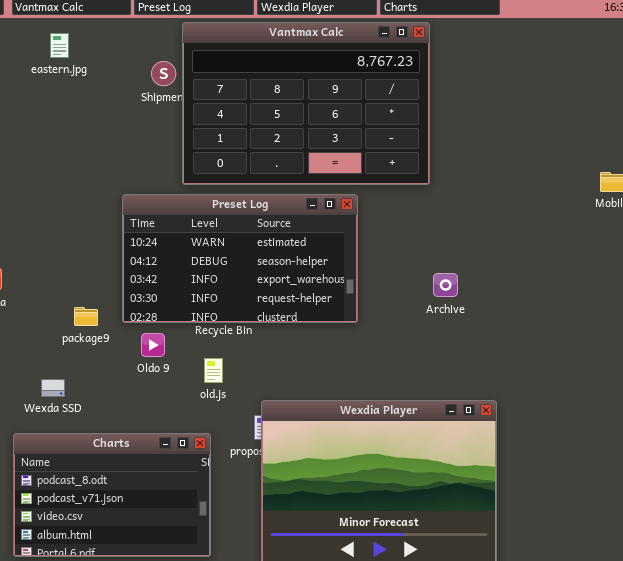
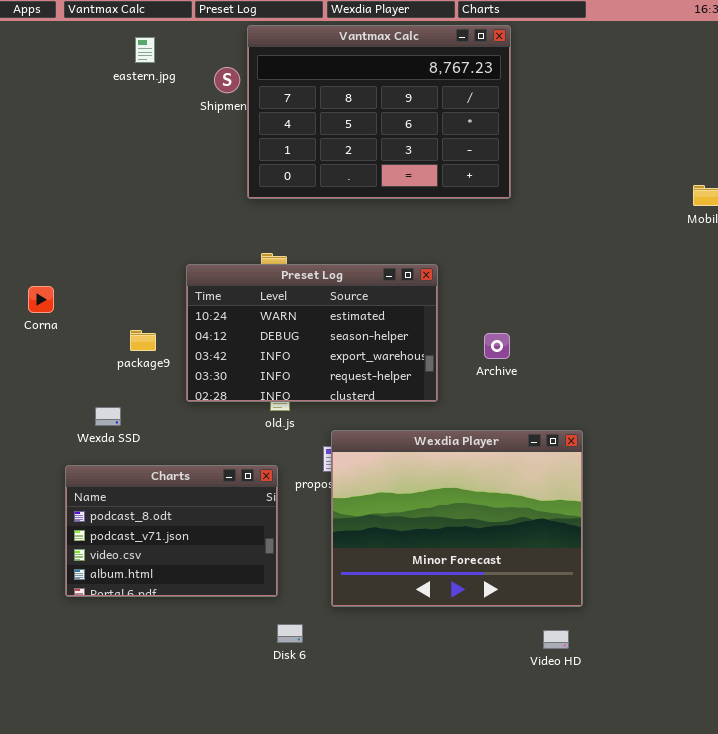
eastern.jpg: [50,33,69,58] -> [135,37,155,63], moved
Preset Log: [122,194,358,323] -> [186,264,438,402], moved
Archive: [433,273,458,297] -> [484,333,510,359], moved

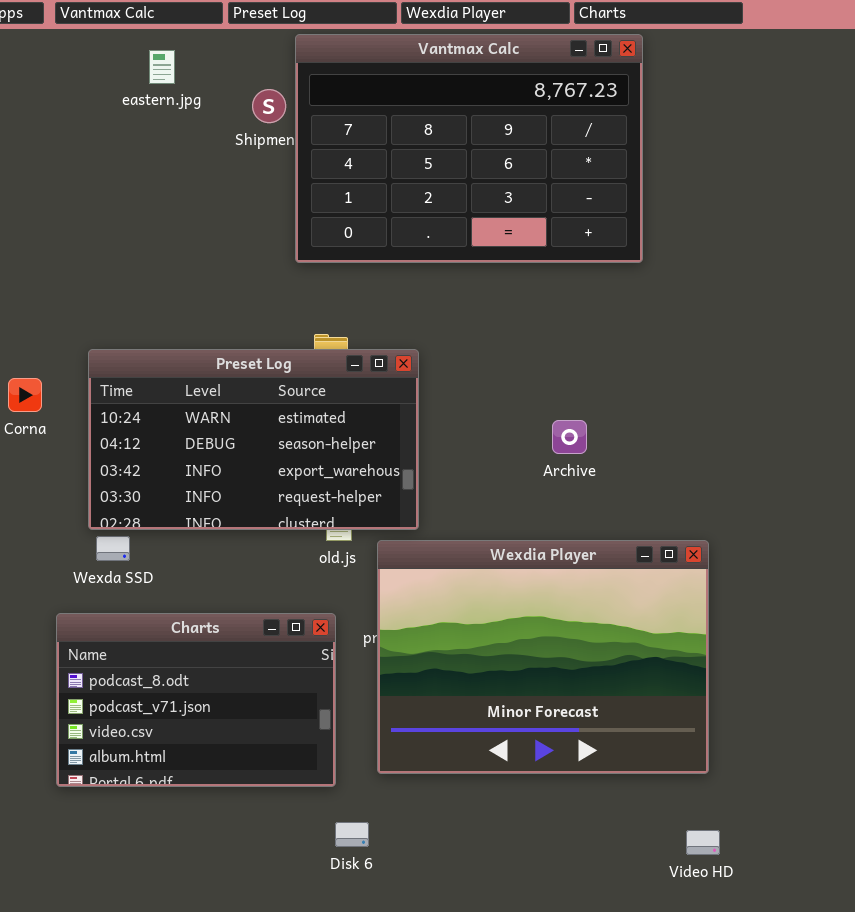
Preset Log: [186,264,438,402] -> [88,349,419,530], moved
Archive: [484,333,510,359] -> [552,420,587,454], moved
Wexdia Player: [331,430,583,607] -> [377,540,709,774], moved

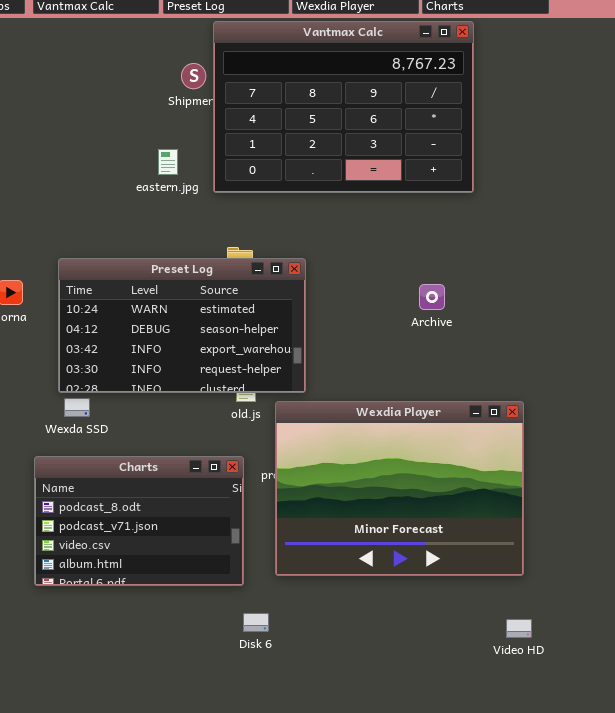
eastern.jpg: [149,50,175,84] -> [158,149,178,175], moved
Archive: [552,420,587,454] -> [419,284,445,310], moved

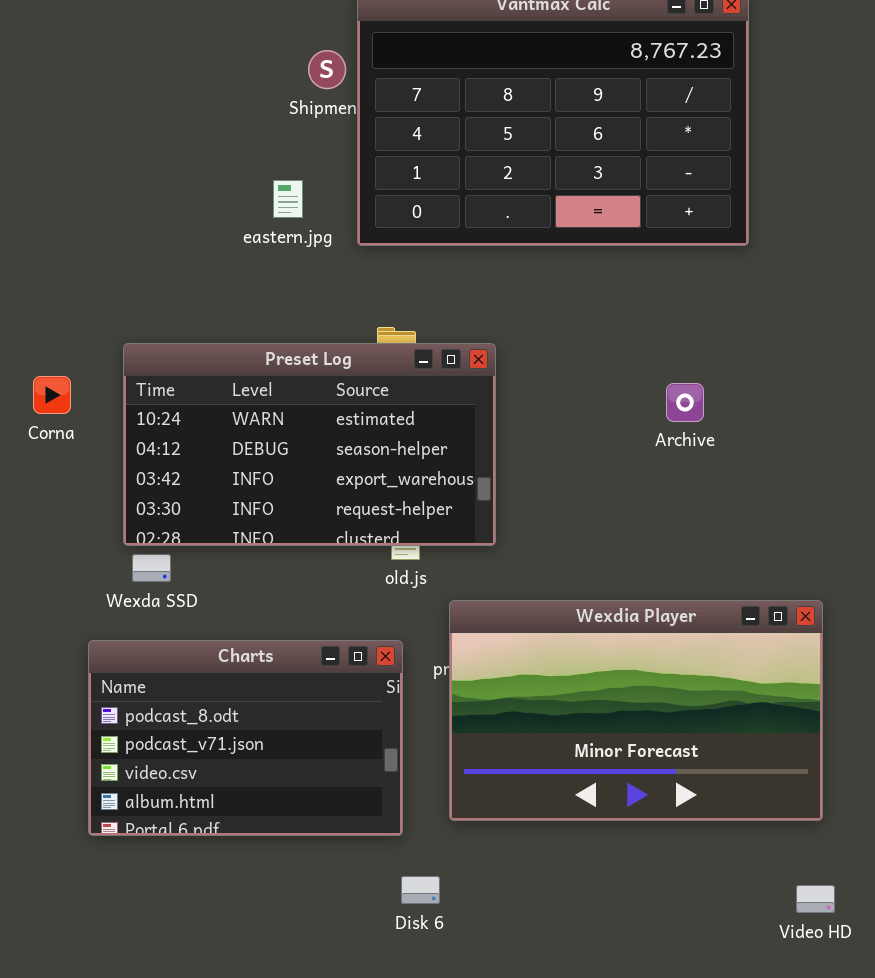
Wexdia Player: [275,401,524,576] -> [449,600,823,821], resized

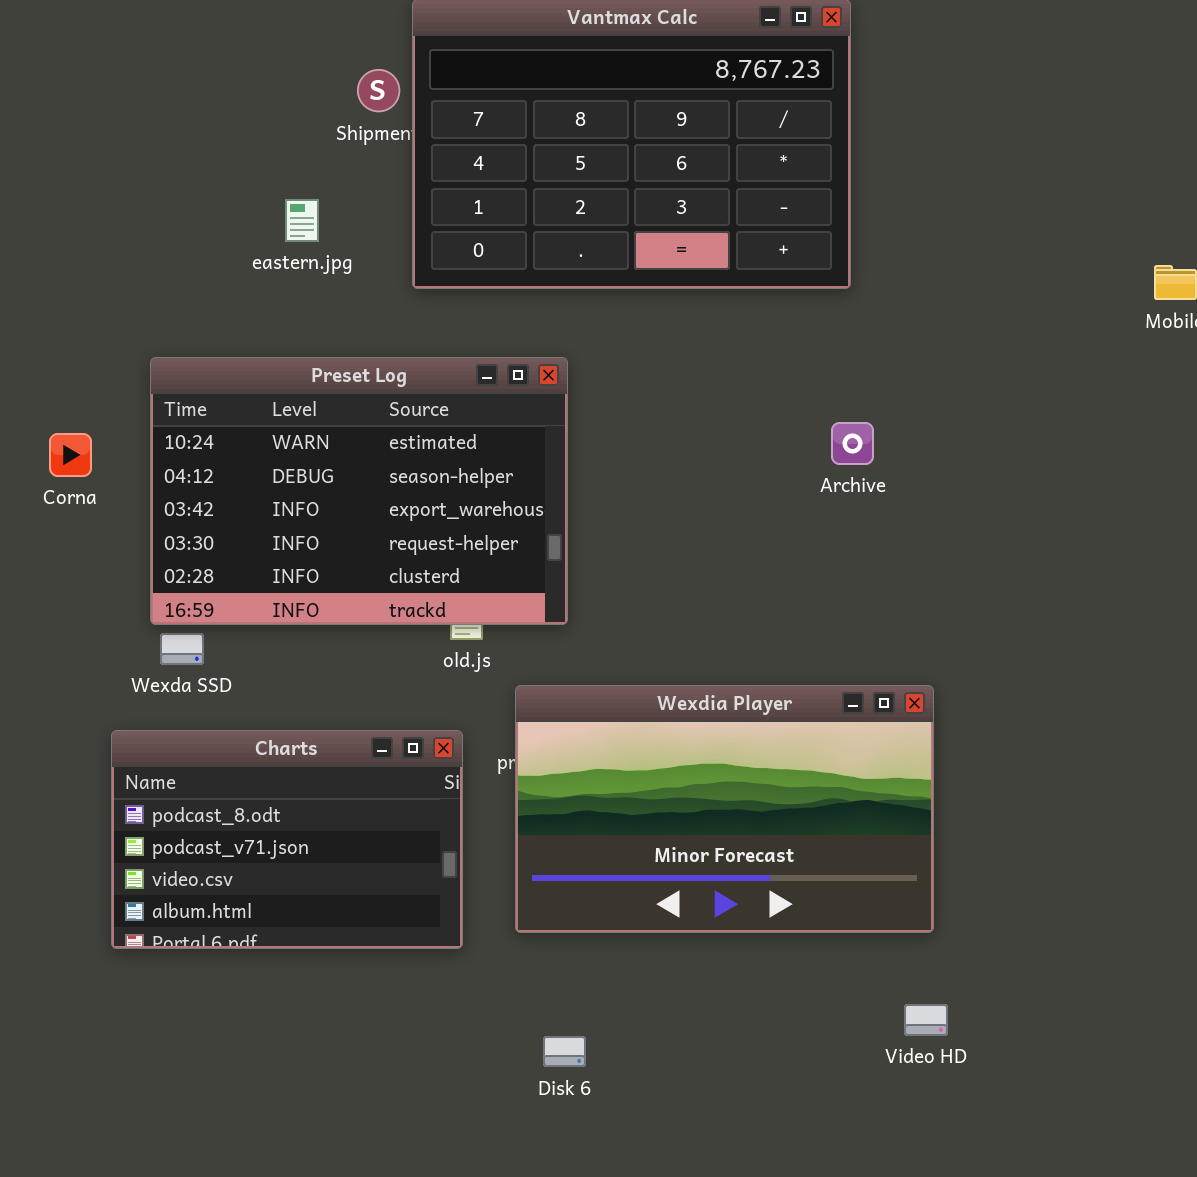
eastern.jpg: [273,180,303,218] -> [285,199,319,242], moved
Preset Log: [123,343,496,546] -> [150,357,568,625], resized
Archive: [666,383,704,422] -> [831,422,874,465], moved
Disk 6: [401,876,440,904] -> [543,1036,586,1067], moved

